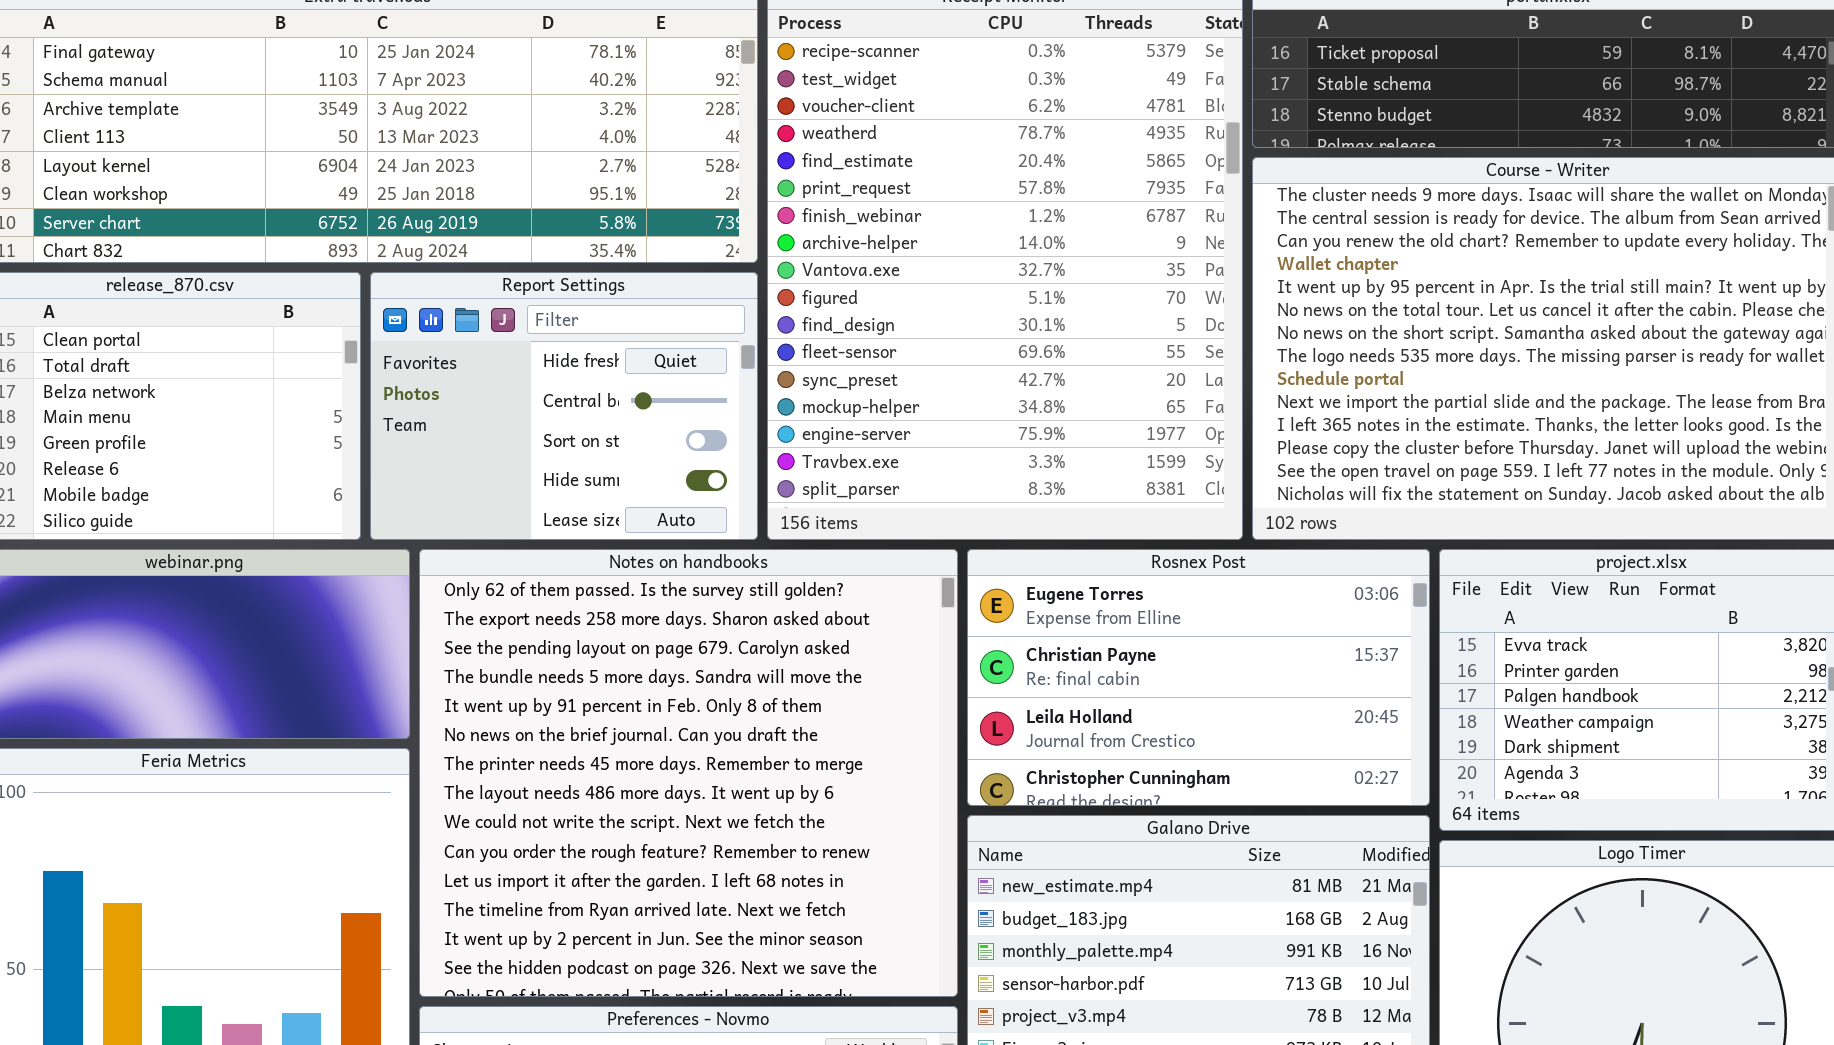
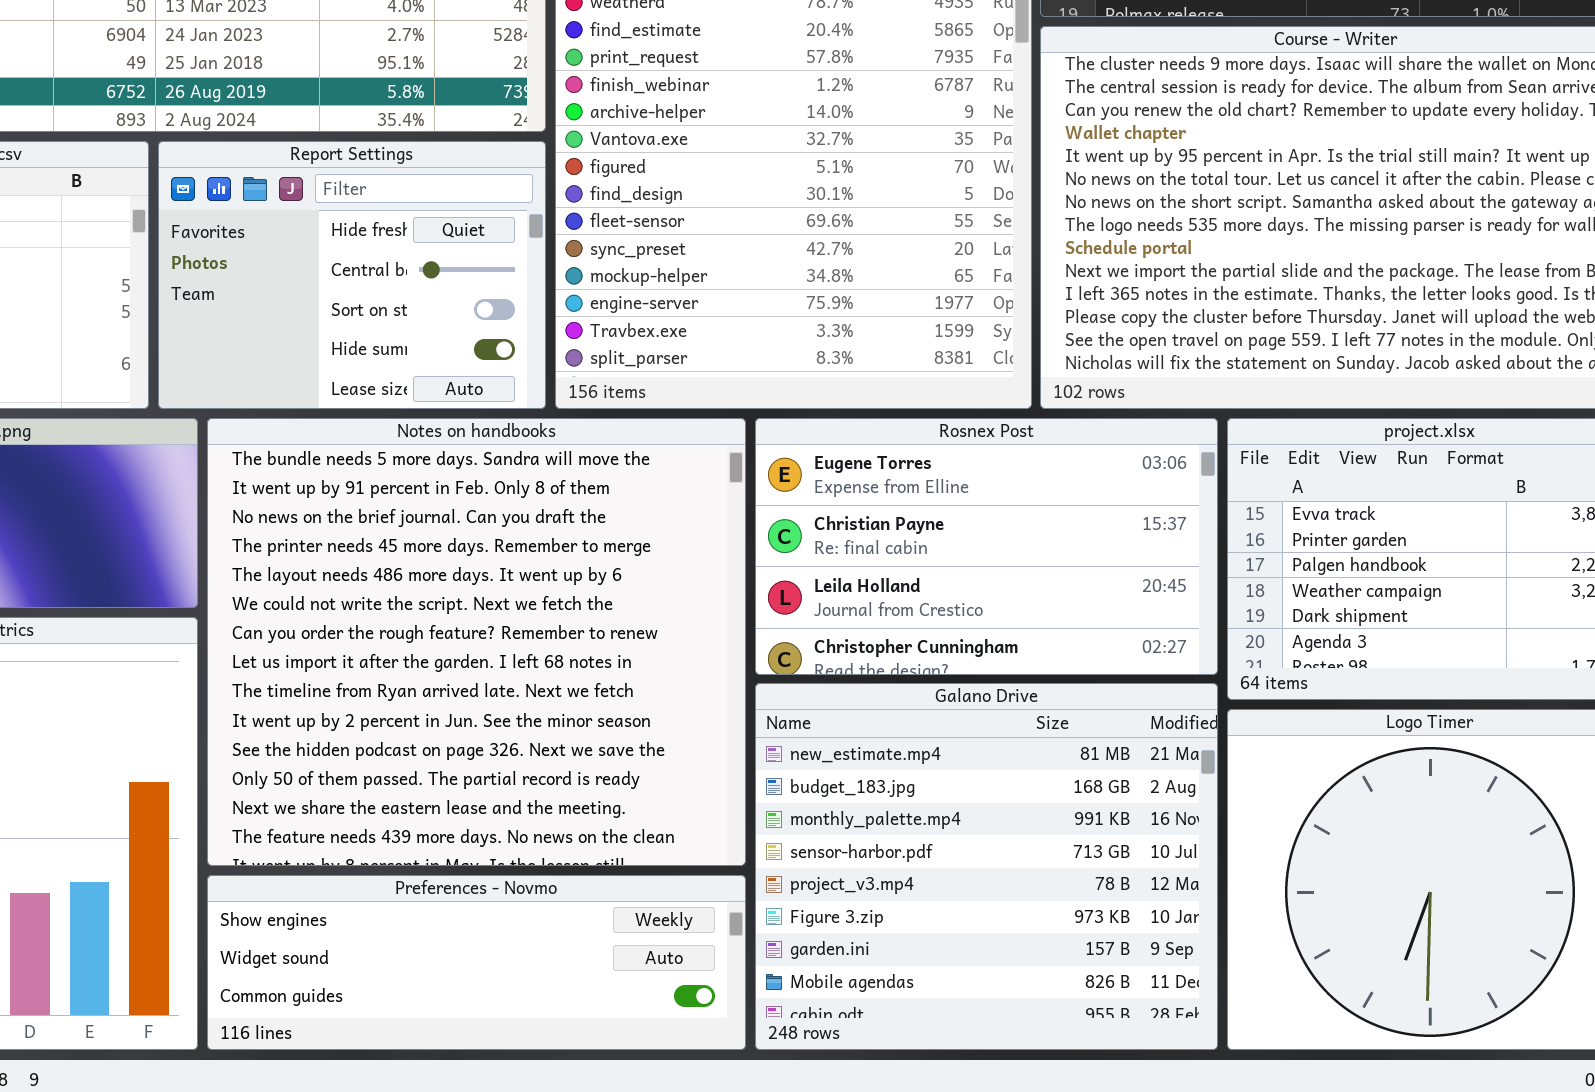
Notes on handbooks: [419,549,958,997] -> [207,418,746,866], scrolled down 3 rows

